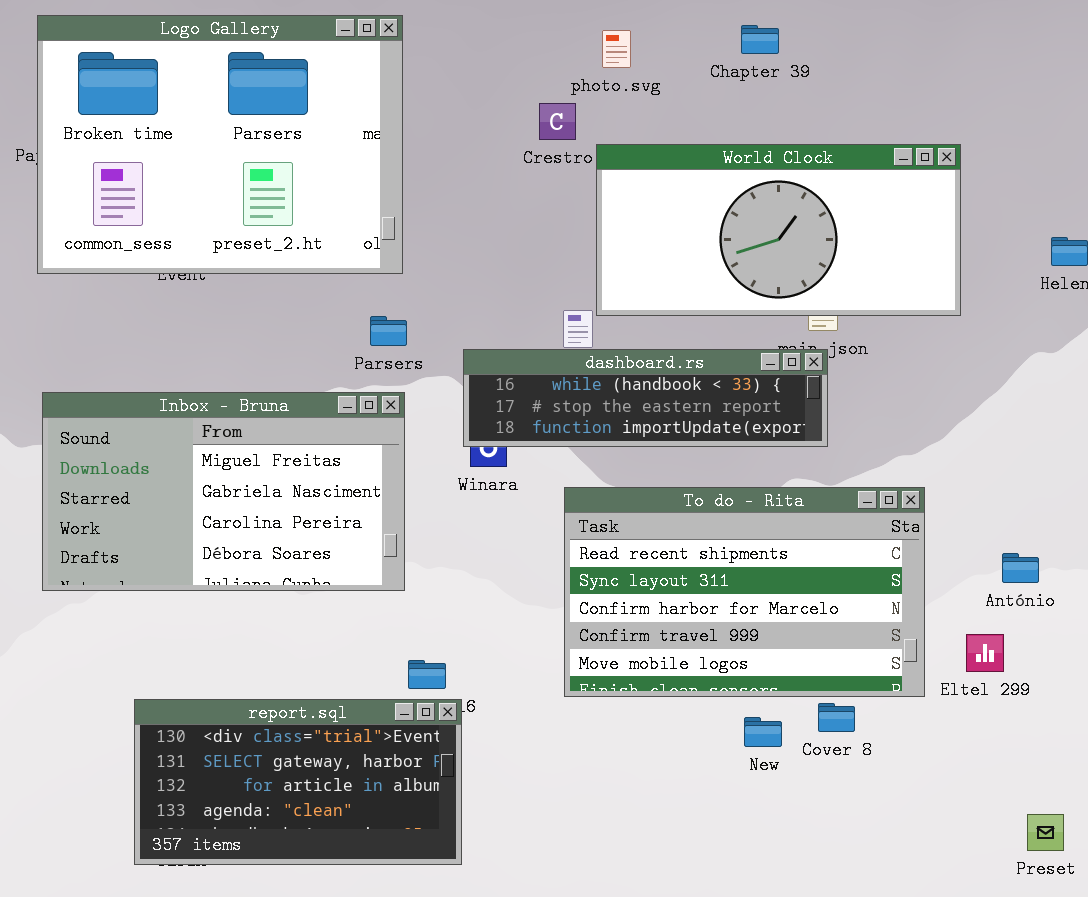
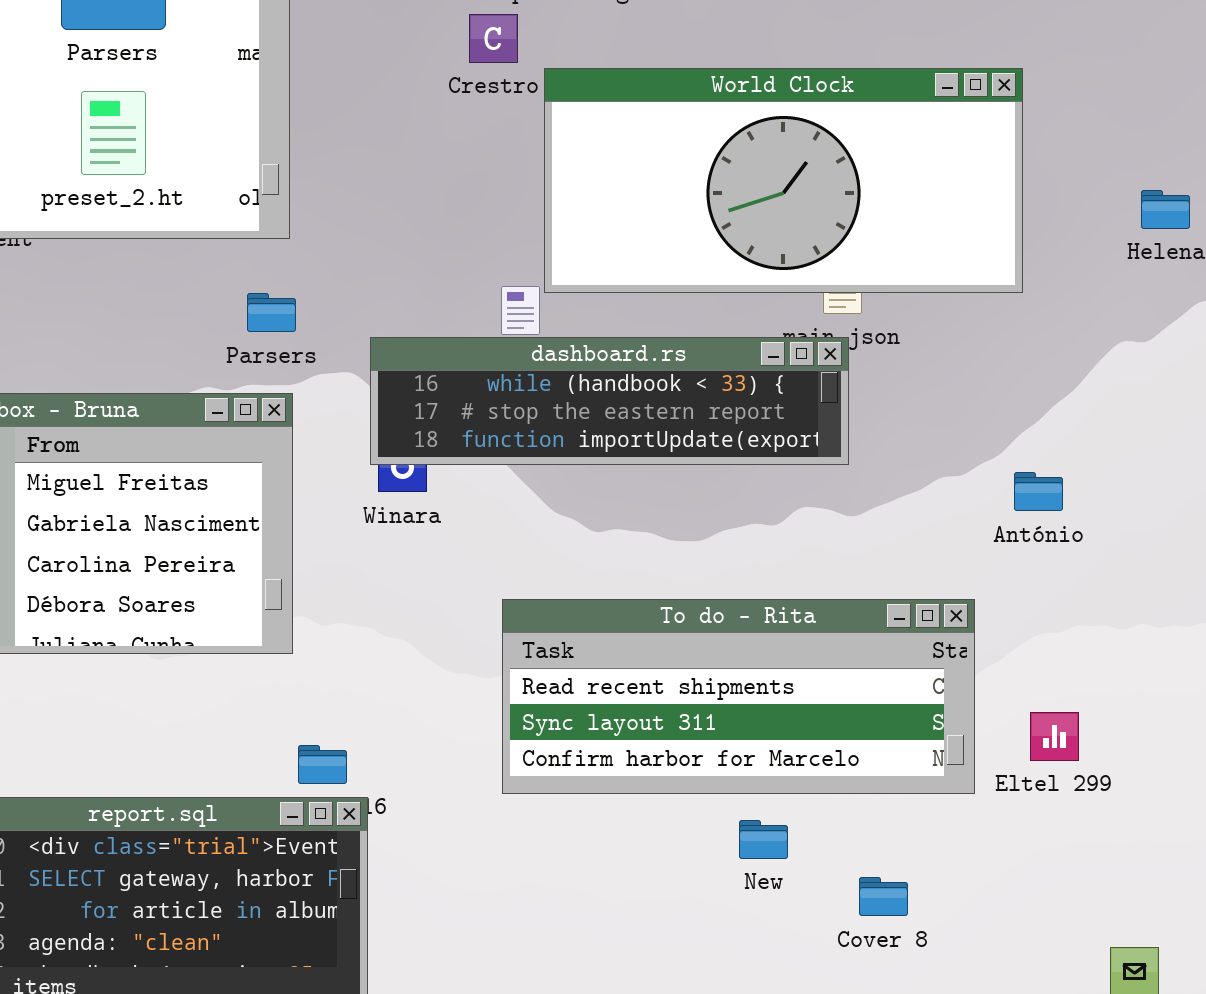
To do - Rita: [564,487,925,697] -> [502,599,975,794], resized
António: [1002,553,1039,583] -> [1014,472,1063,511], moved
Cover 8: [818,703,855,732] -> [859,877,908,916], moved

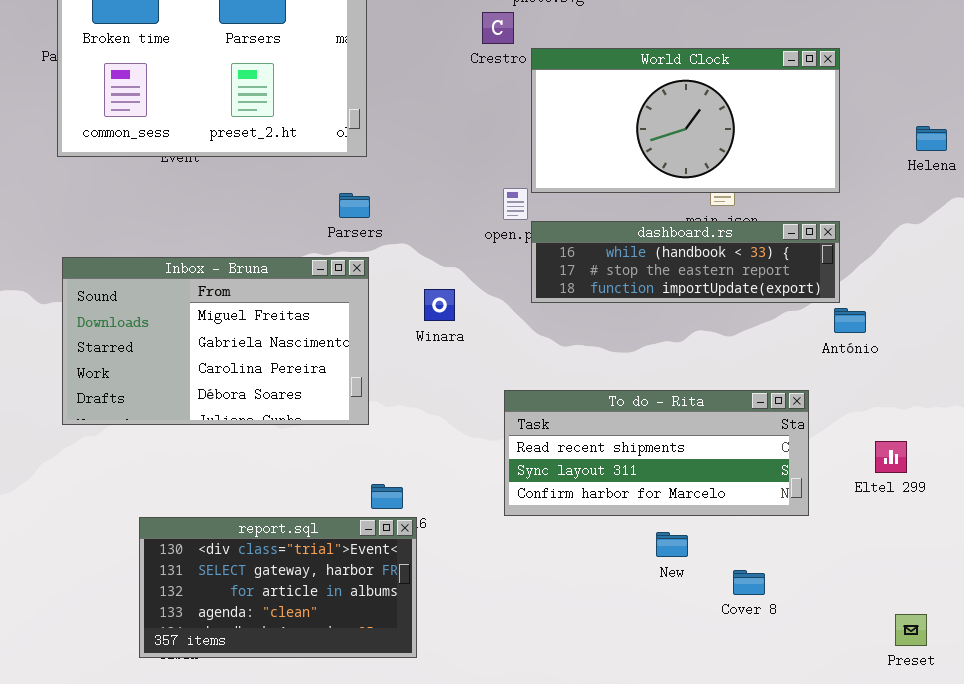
dashboard.rs: [370,337,849,465] -> [531,221,840,303], moved
Eltel 299: [1030,712,1079,761] -> [875,441,907,473], moved

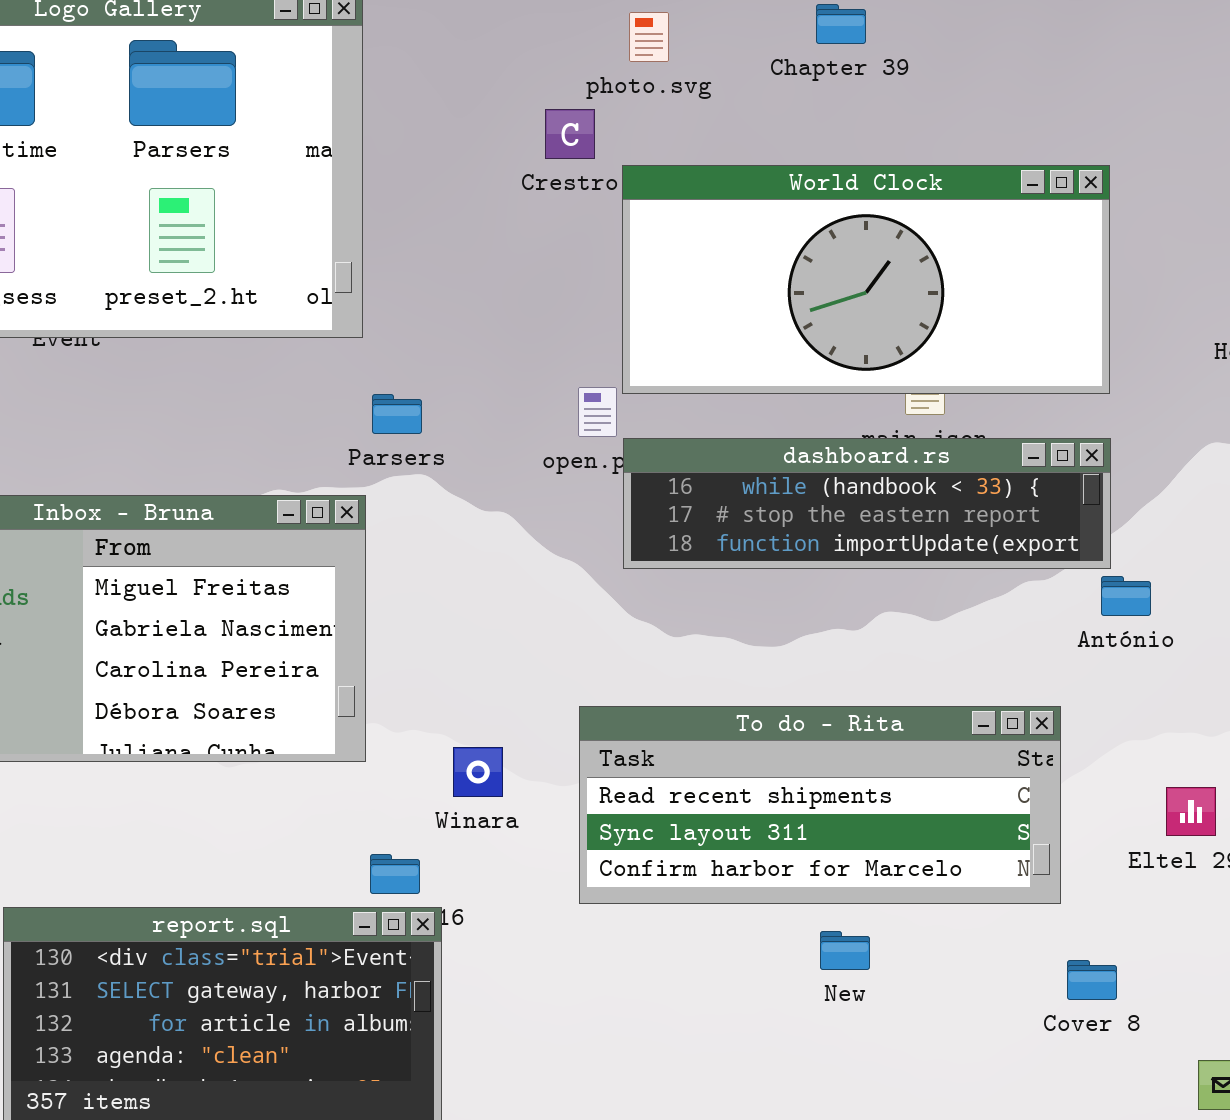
Parsers: [339,193,370,218] -> [372,394,422,434], moved
Winara: [424,289,455,321] -> [453,747,503,797], moved
Cover 8: [733,570,765,595] -> [1067,960,1117,1000], moved

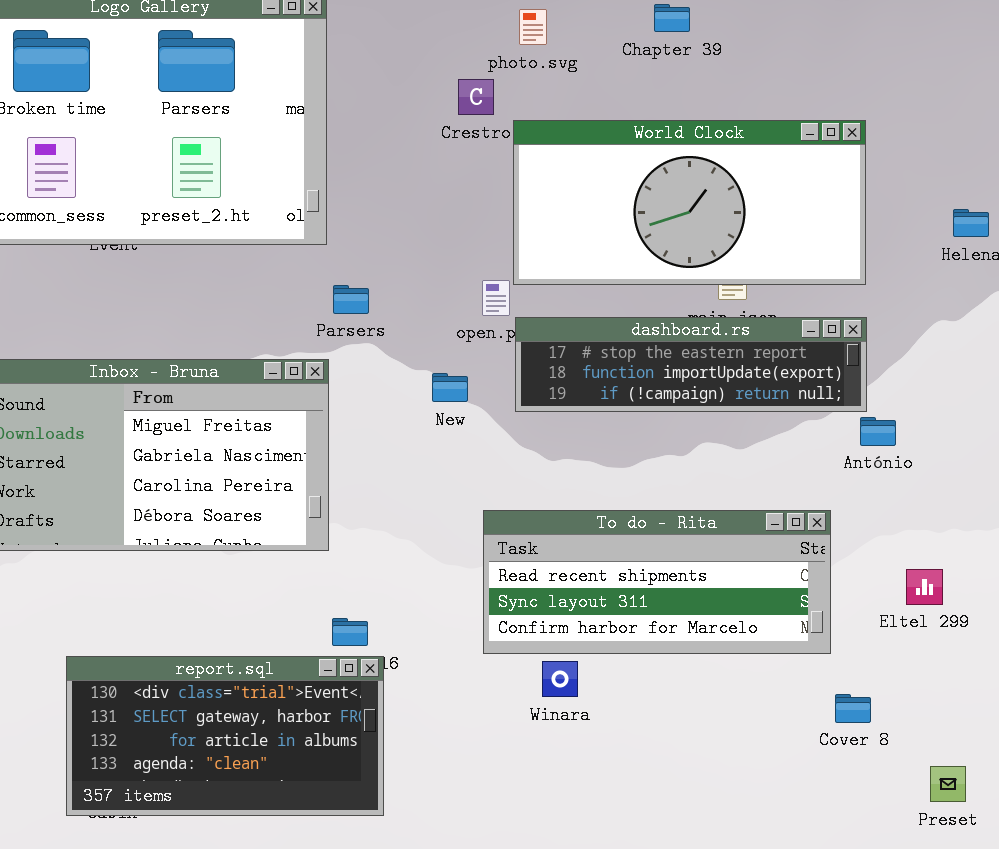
dashboard.rs: [623,438,1111,569] -> [515,317,867,412], scrolled down 1 row
Winara: [453,747,503,797] -> [542,661,578,697], moved
New: [820,931,870,970] -> [432,373,468,402], moved

